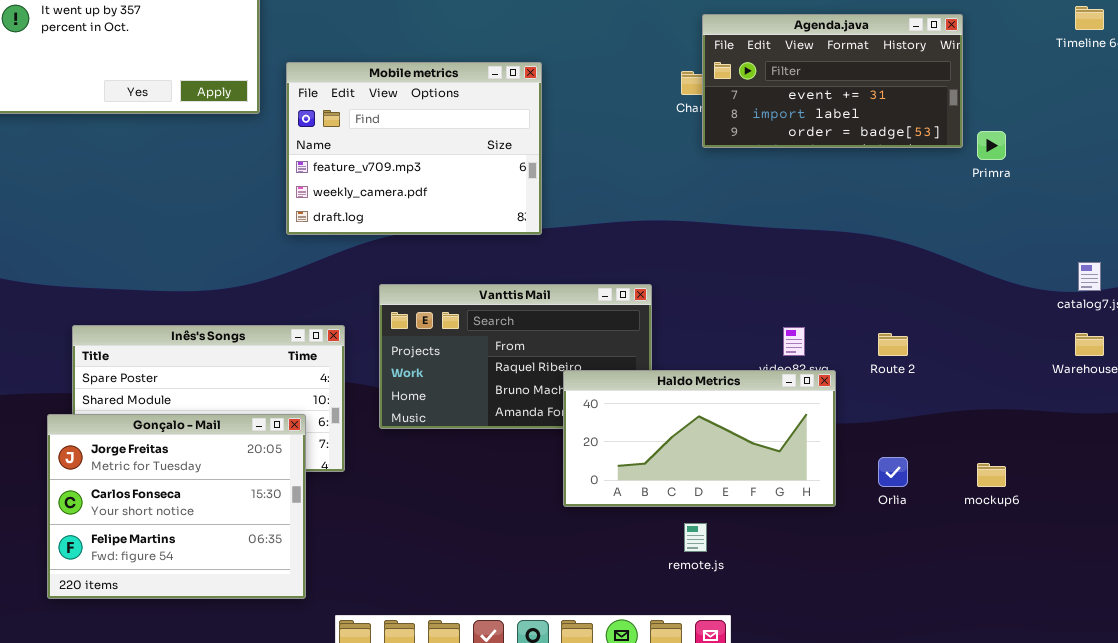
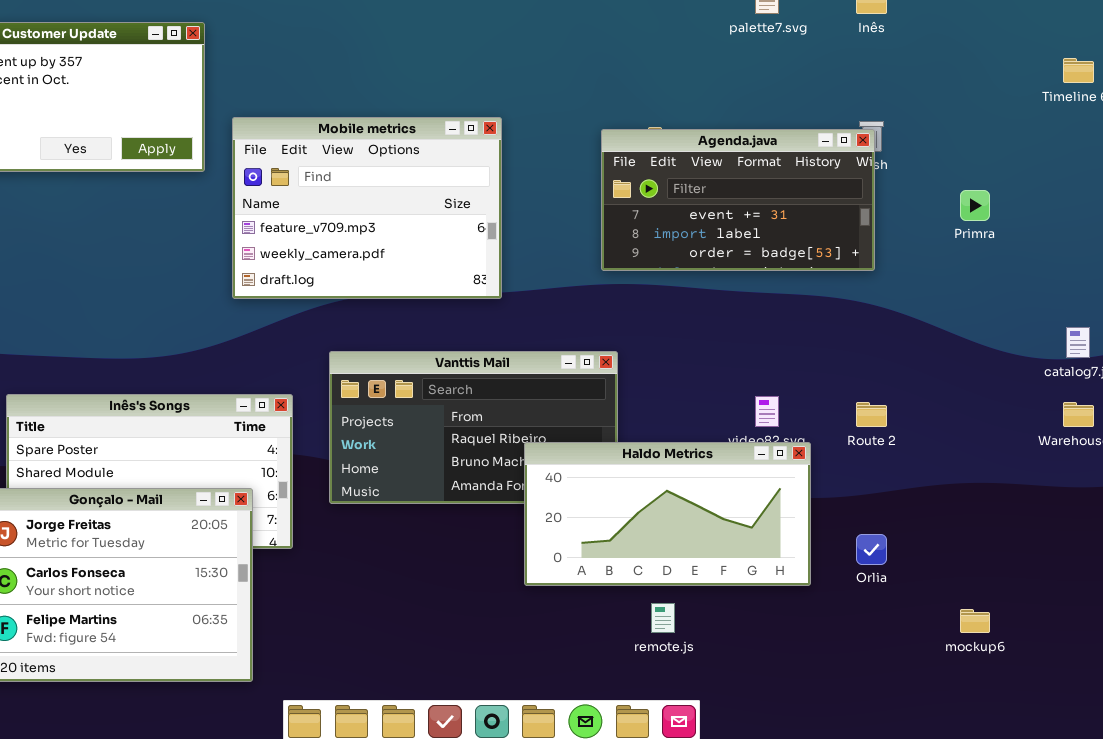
Agenda.java: [702,14,963,148] -> [601,129,875,271], moved
mockup6: [977,463,1006,487] -> [960,609,990,633], moved

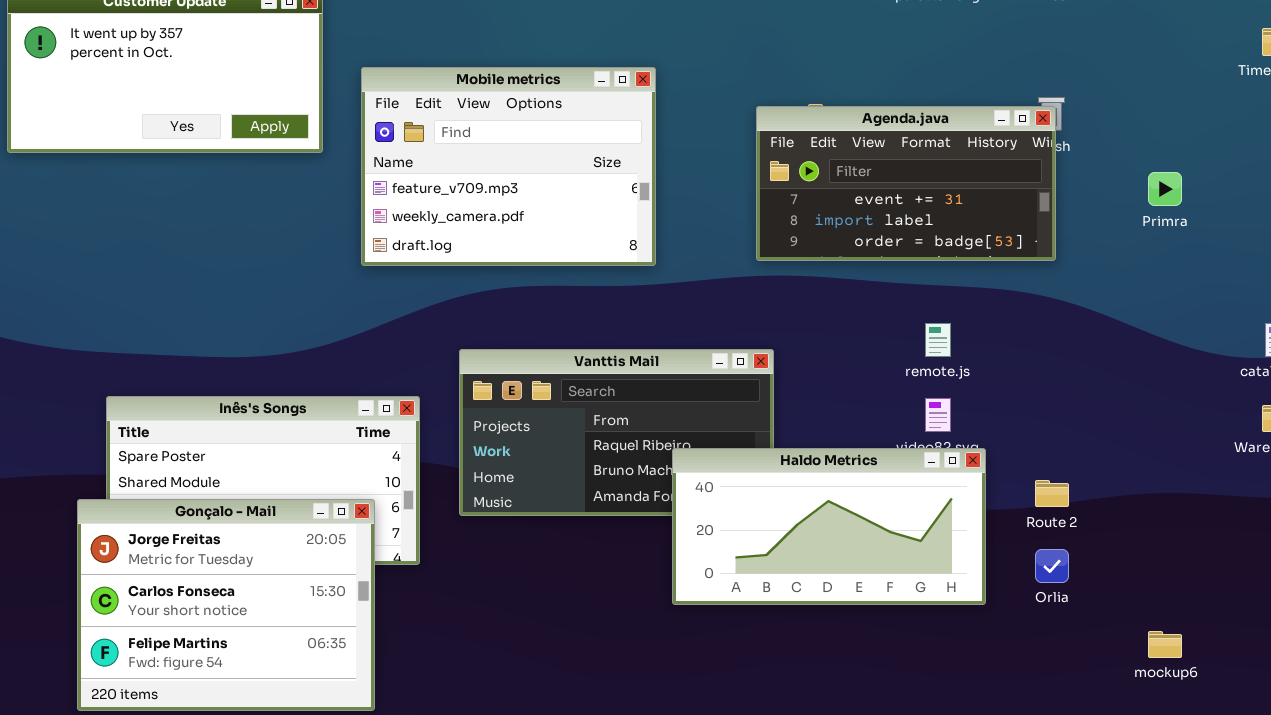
Mobile metrics: [232,117,502,299] -> [361,67,656,266], moved
Route 2: [856,402,887,427] -> [1035,480,1069,507], moved
remote.js: [651,603,675,633] -> [925,323,951,357], moved

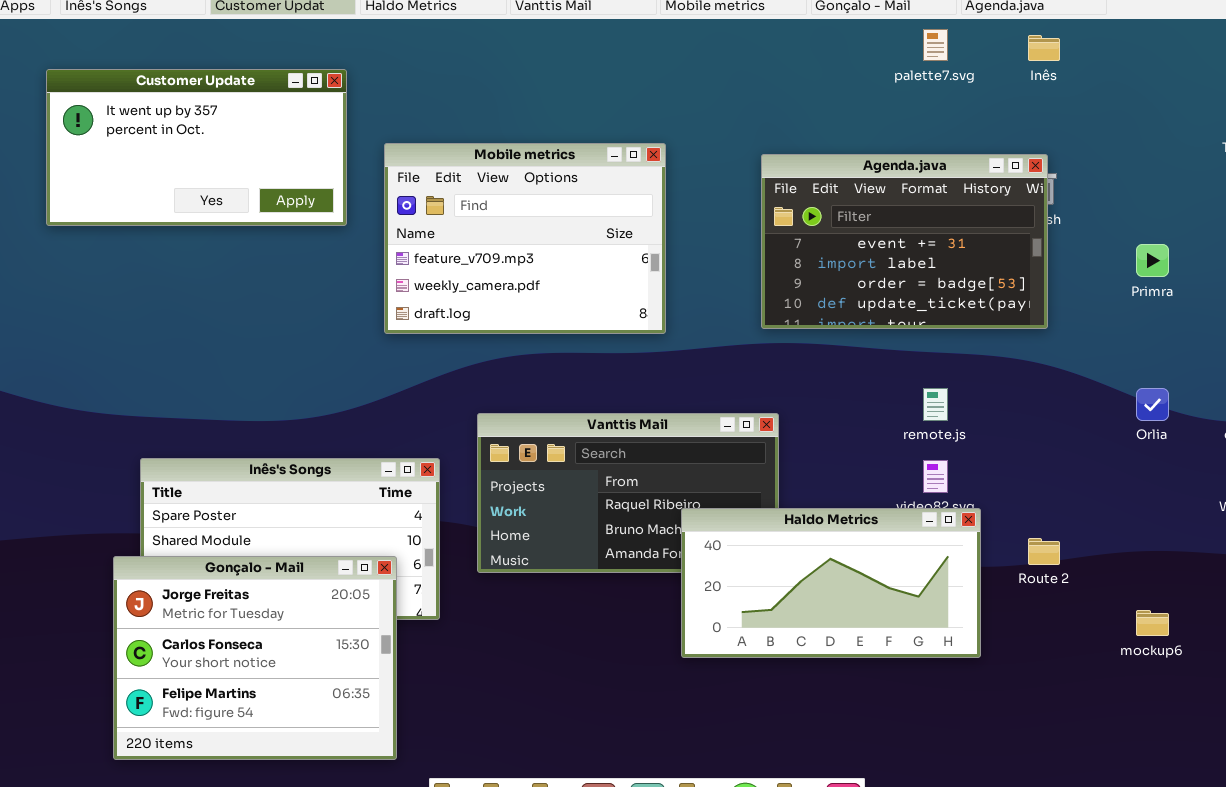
Agenda.java: [756,106,1056,261] -> [761,154,1048,329], resized
Orlia: [1035,549,1069,583] -> [1136,388,1169,421], moved
mockup6: [1148,631,1182,658] -> [1136,610,1169,636], moved

